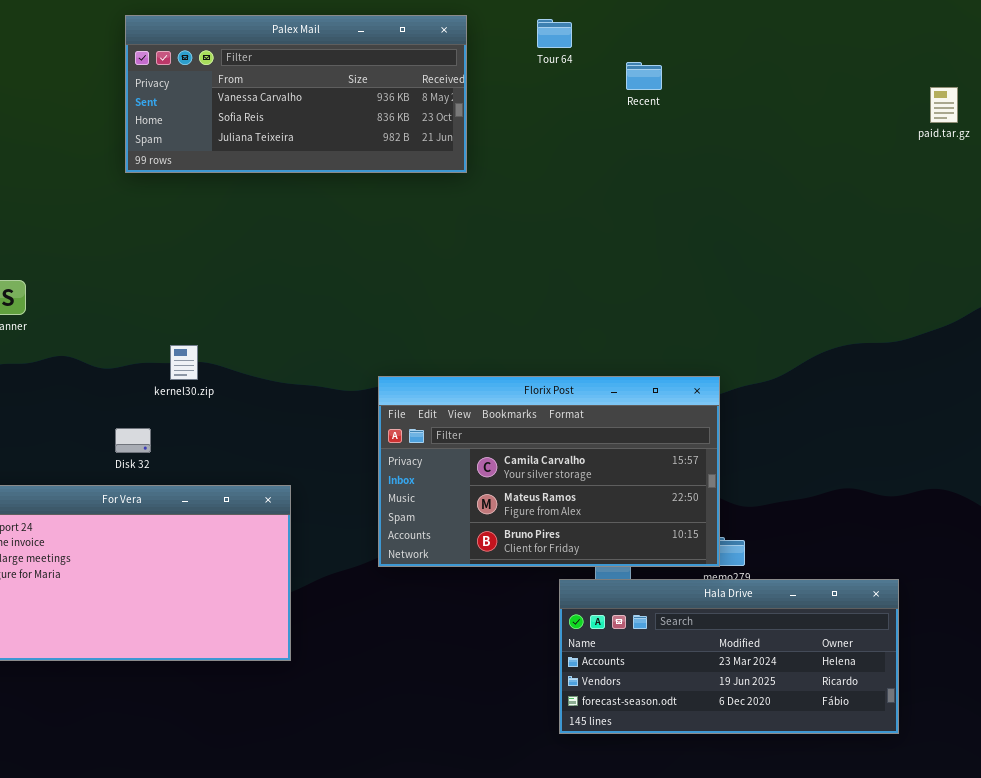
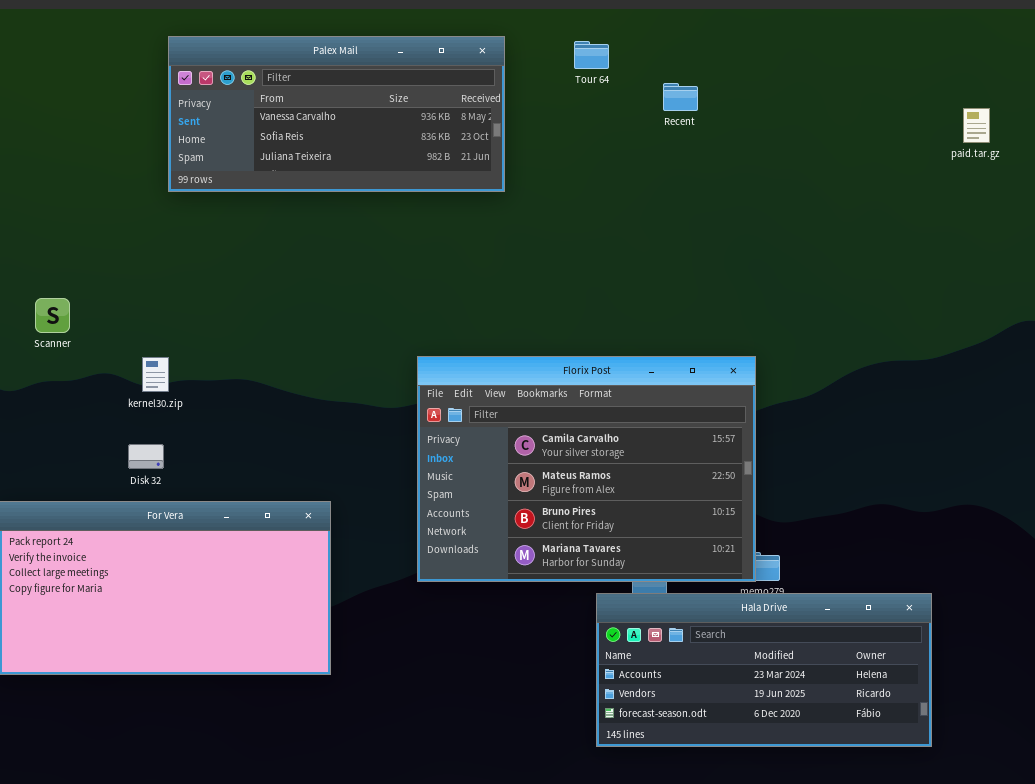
kernel30.zip: [170,345,198,380] -> [142,357,169,392], moved
Florix Post: [378,376,720,567] -> [417,356,756,582], resized
Disk 32: [115,428,151,453] -> [128,444,164,469], moved

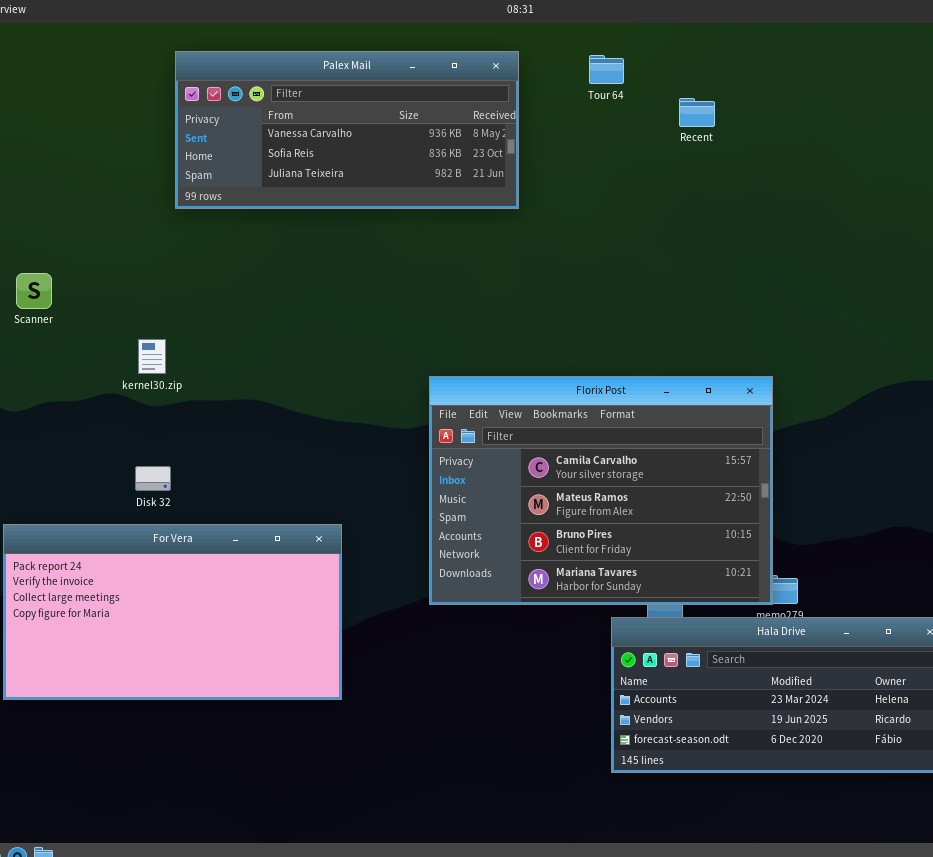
Scanner: [35,298,70,333] -> [16,273,52,309], moved
kernel30.zip: [142,357,169,392] -> [138,339,166,374], moved

